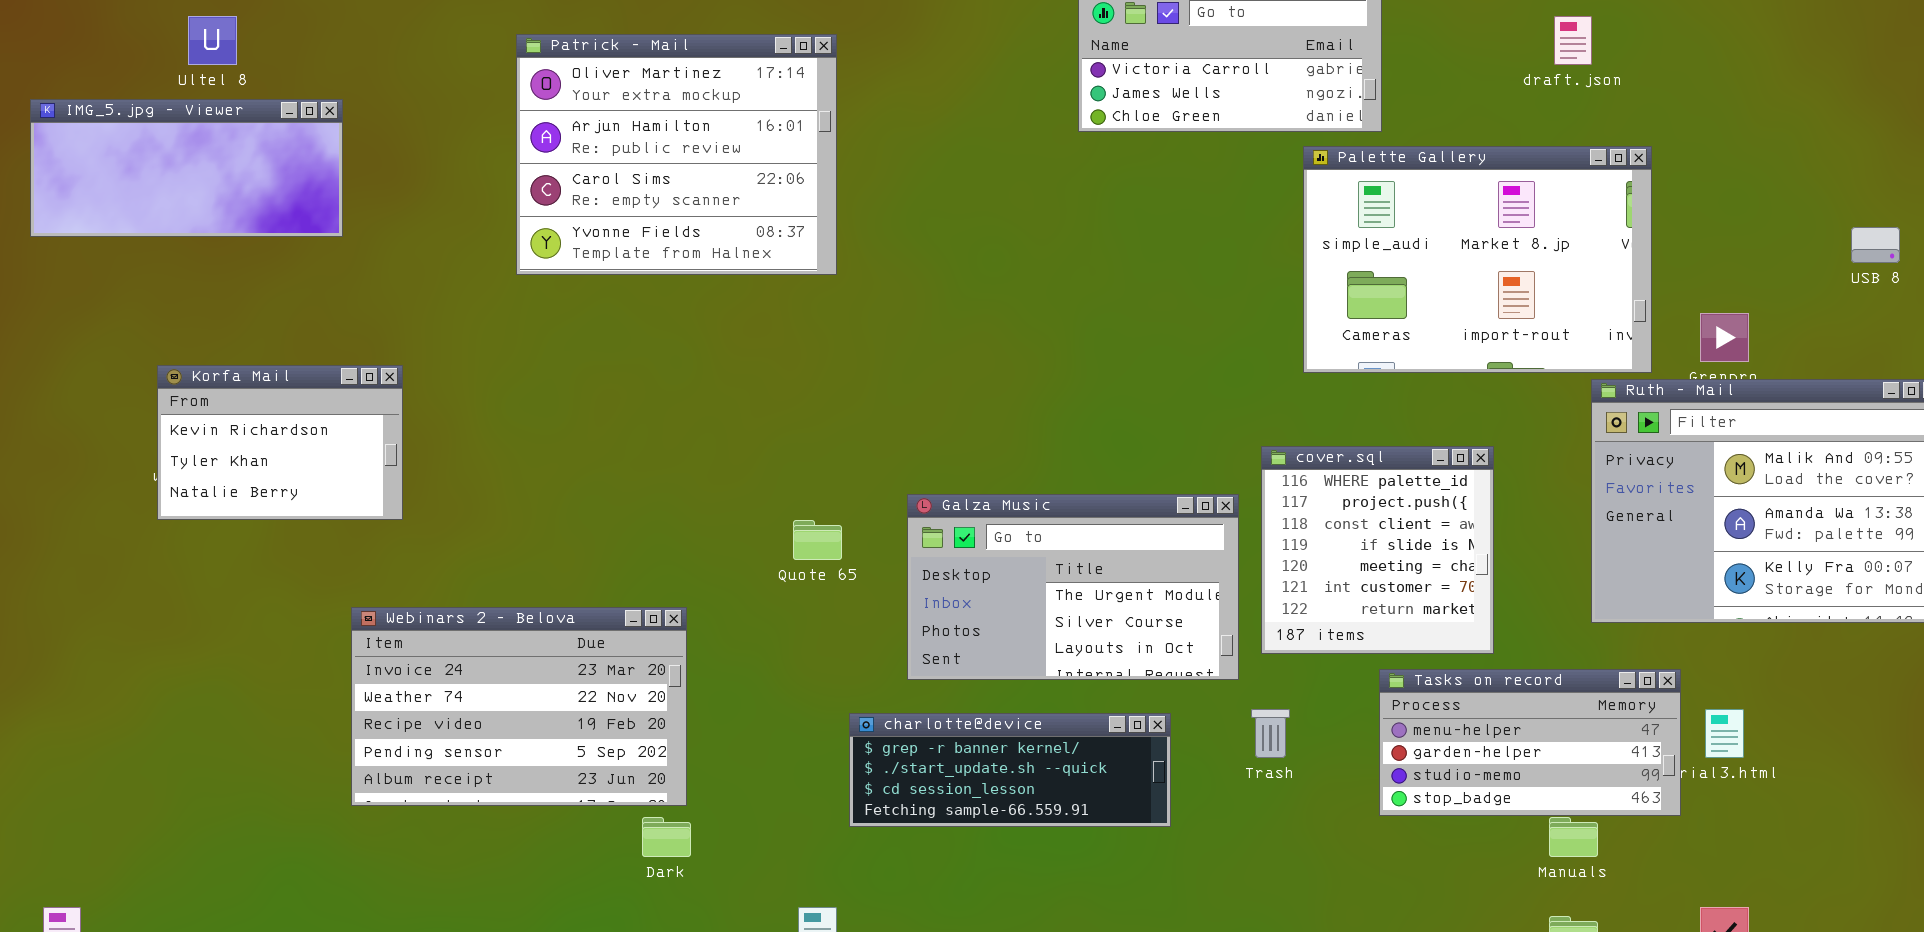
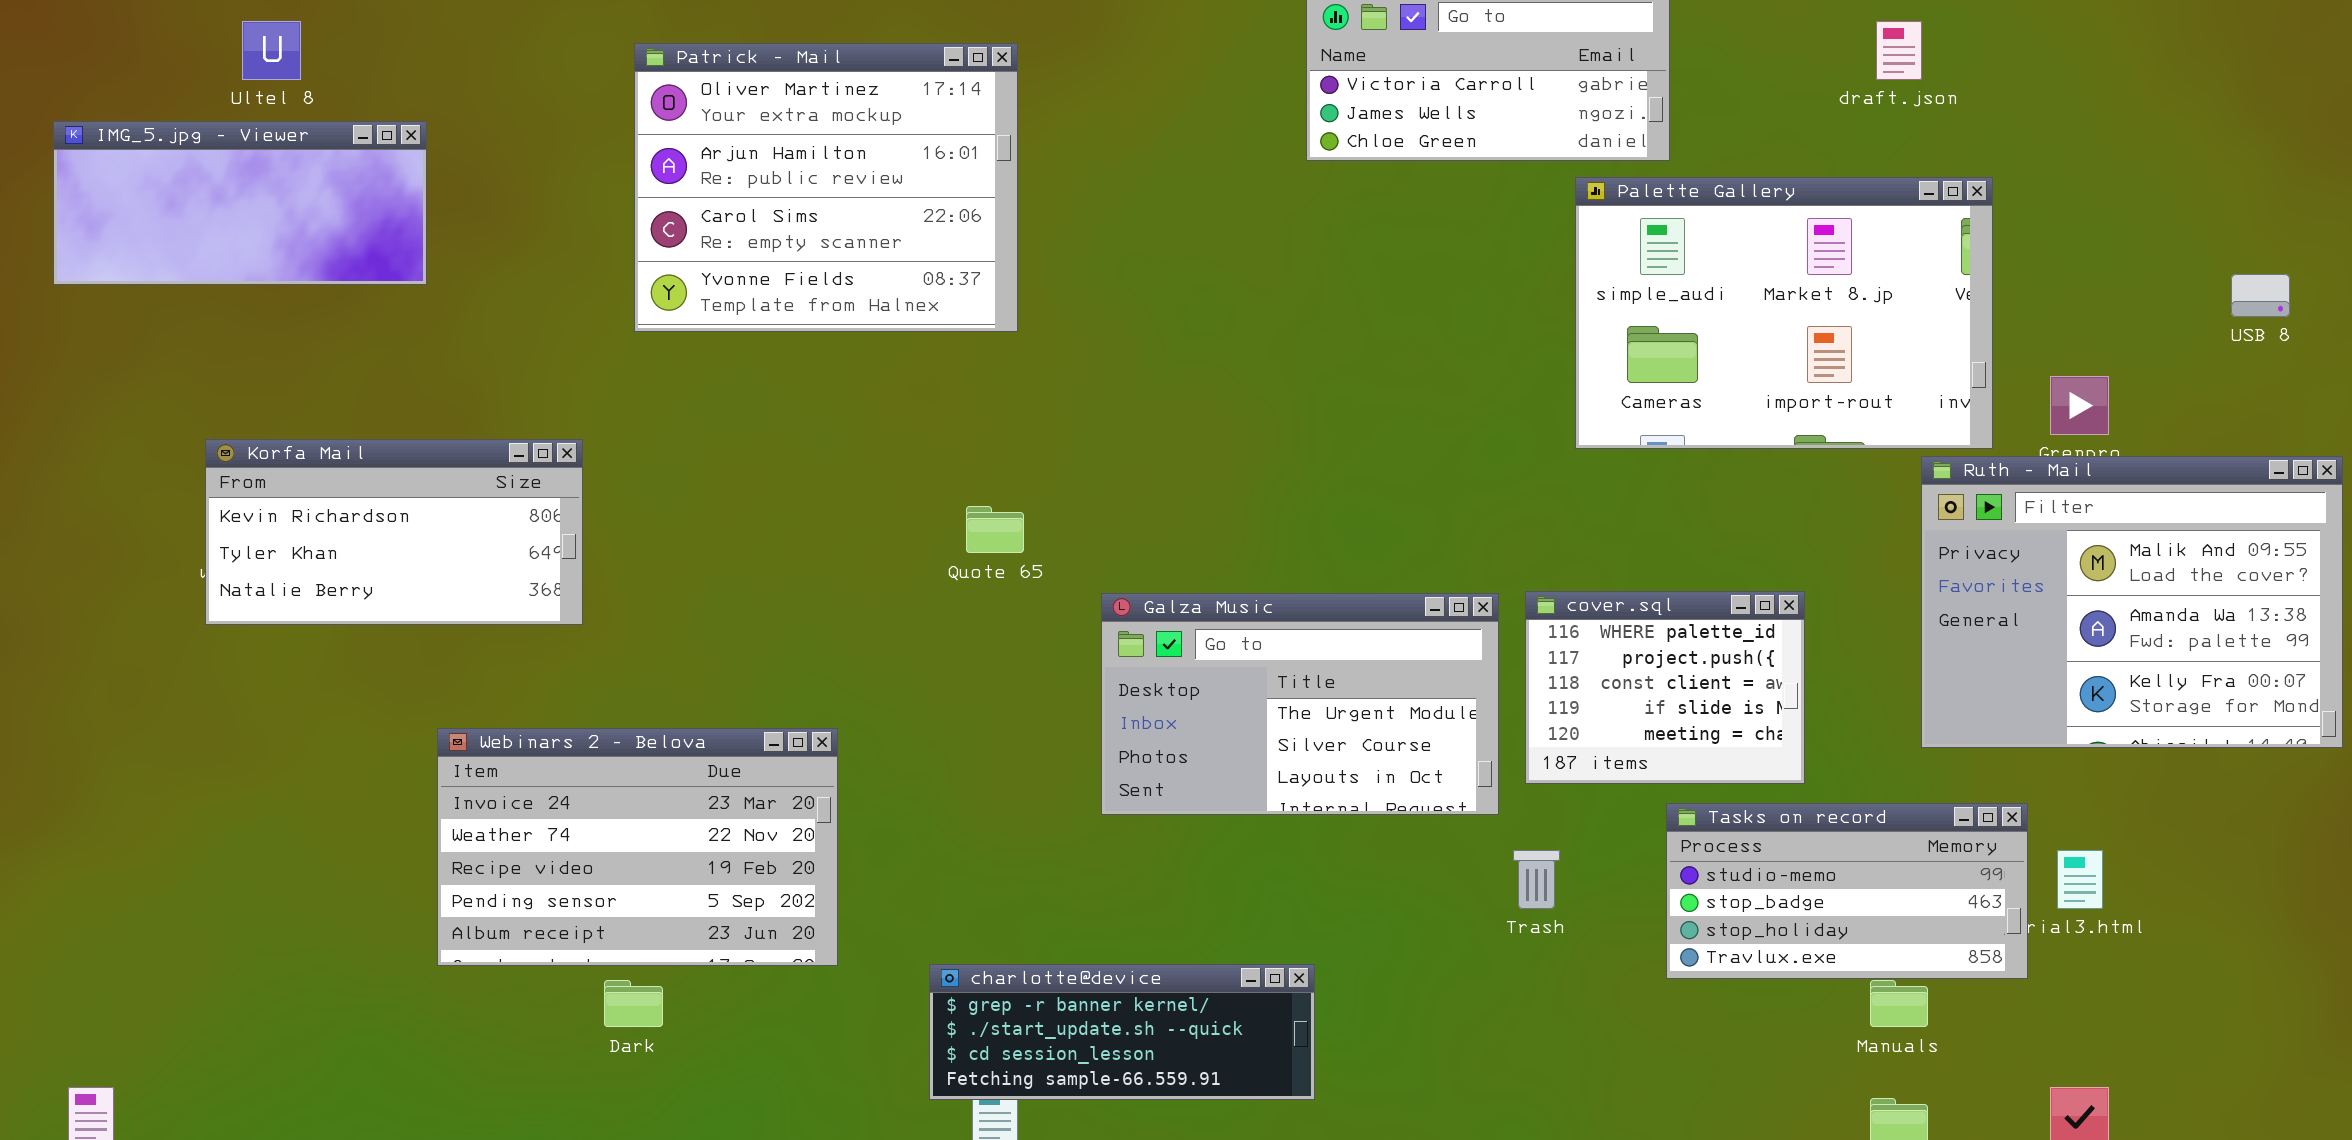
Korfa Mail: [157,365,403,520] -> [205,439,583,625], resized
cover.sql: [1261,446,1494,654] -> [1525,591,1805,784], resized
Quote 65: [793,520,842,560] -> [966,506,1024,553], moved
Tasks on record: [1379,669,1681,816] -> [1666,803,2028,979], scrolled down 2 rows
charlotte@device: [849,713,1171,827] -> [929,964,1315,1100], moved
Dark: [642,817,691,857] -> [604,980,663,1027], moved

